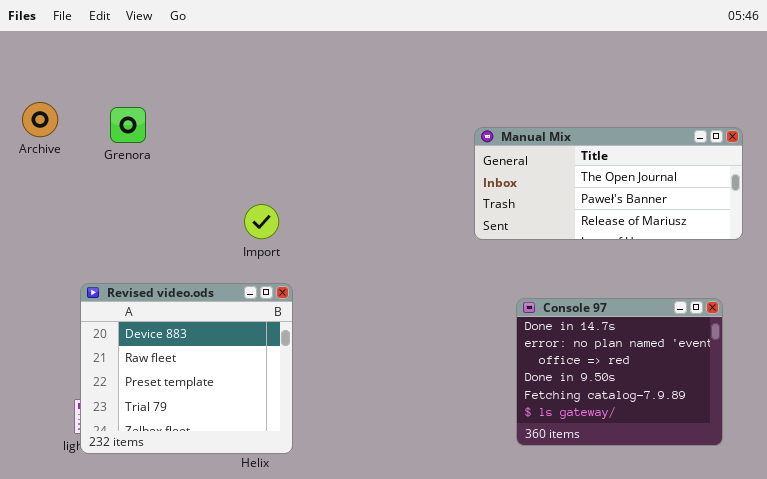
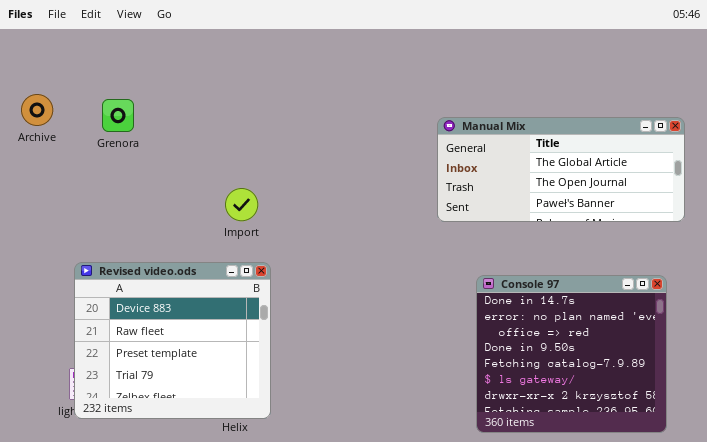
Manual Mix: [474,127,743,240] -> [437,117,685,222], scrolled up 1 row
Console 97: [516,298,723,446] -> [476,275,667,433], resized

